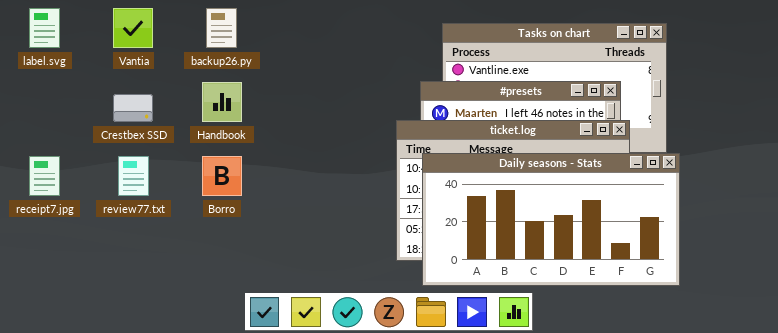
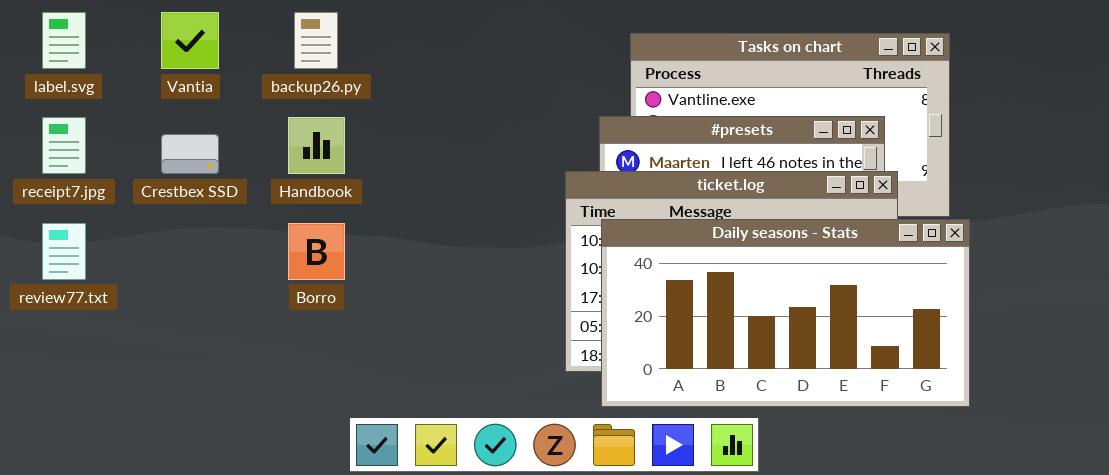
receipt7.jpg: [29,156,60,196] -> [42,117,86,174], moved
review77.txt: [118,156,149,196] -> [42,223,86,280], moved

